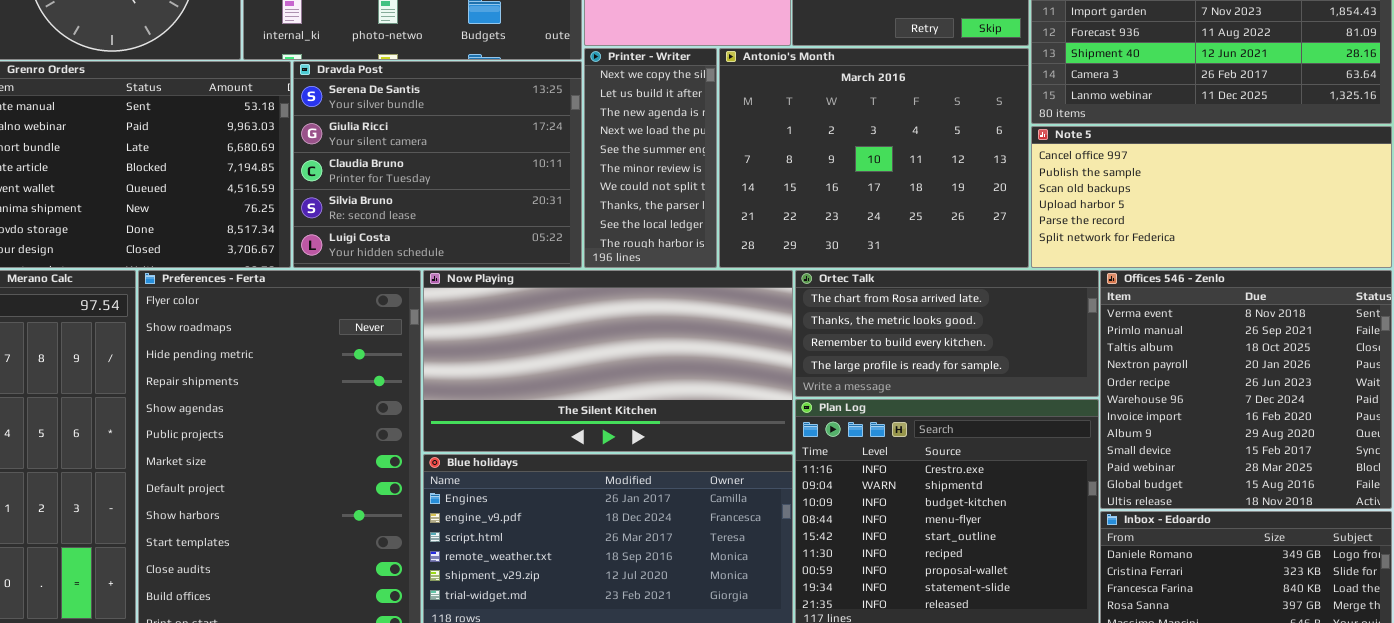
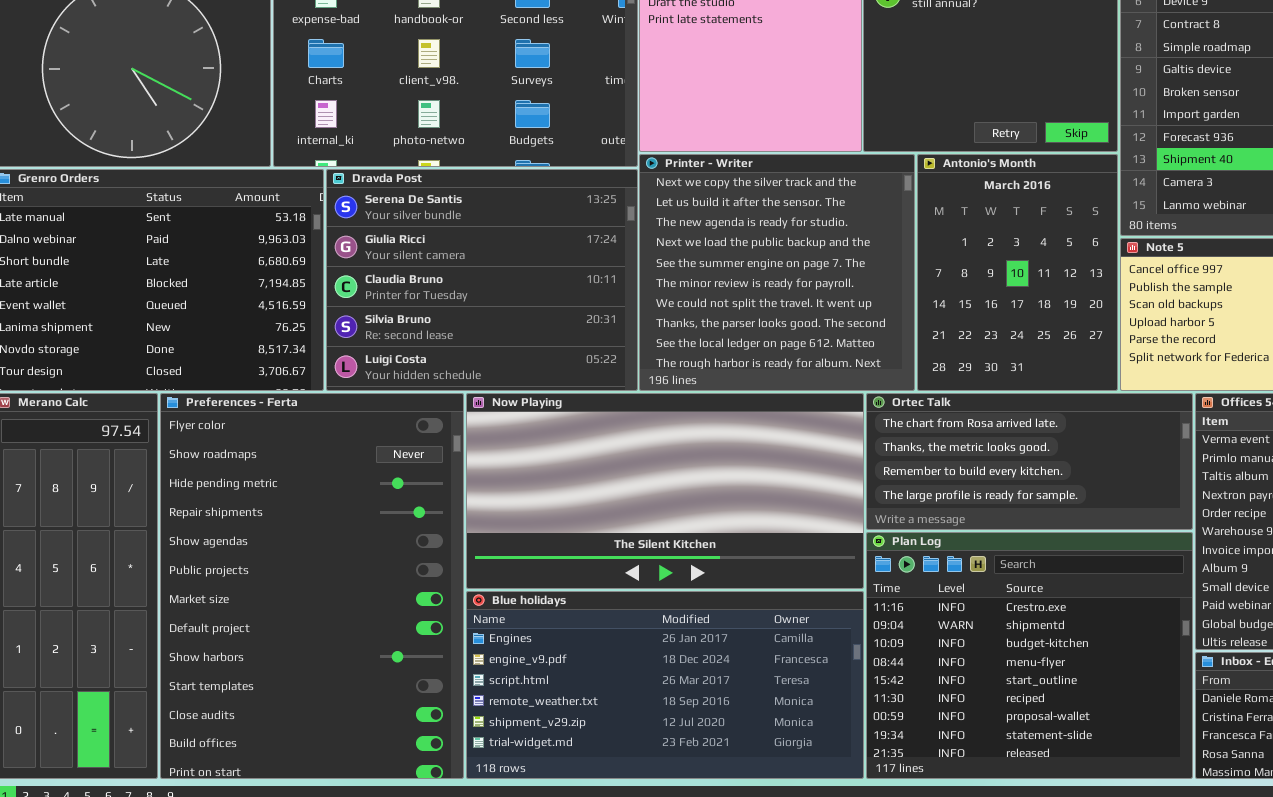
Printer - Writer: [584,48,717,268] -> [639,154,915,391], resized
Antonio's Month: [719,48,1029,268] -> [917,154,1118,391], resized

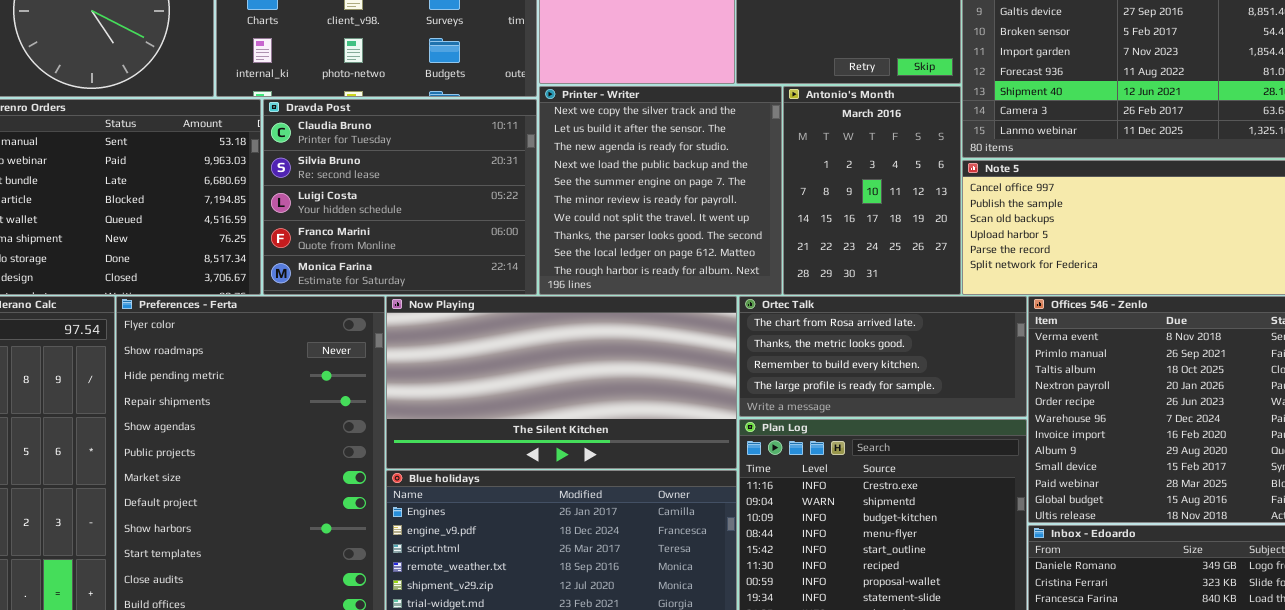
Dravda Post: [326,169,638,391] -> [263,99,537,295], scrolled down 2 rows

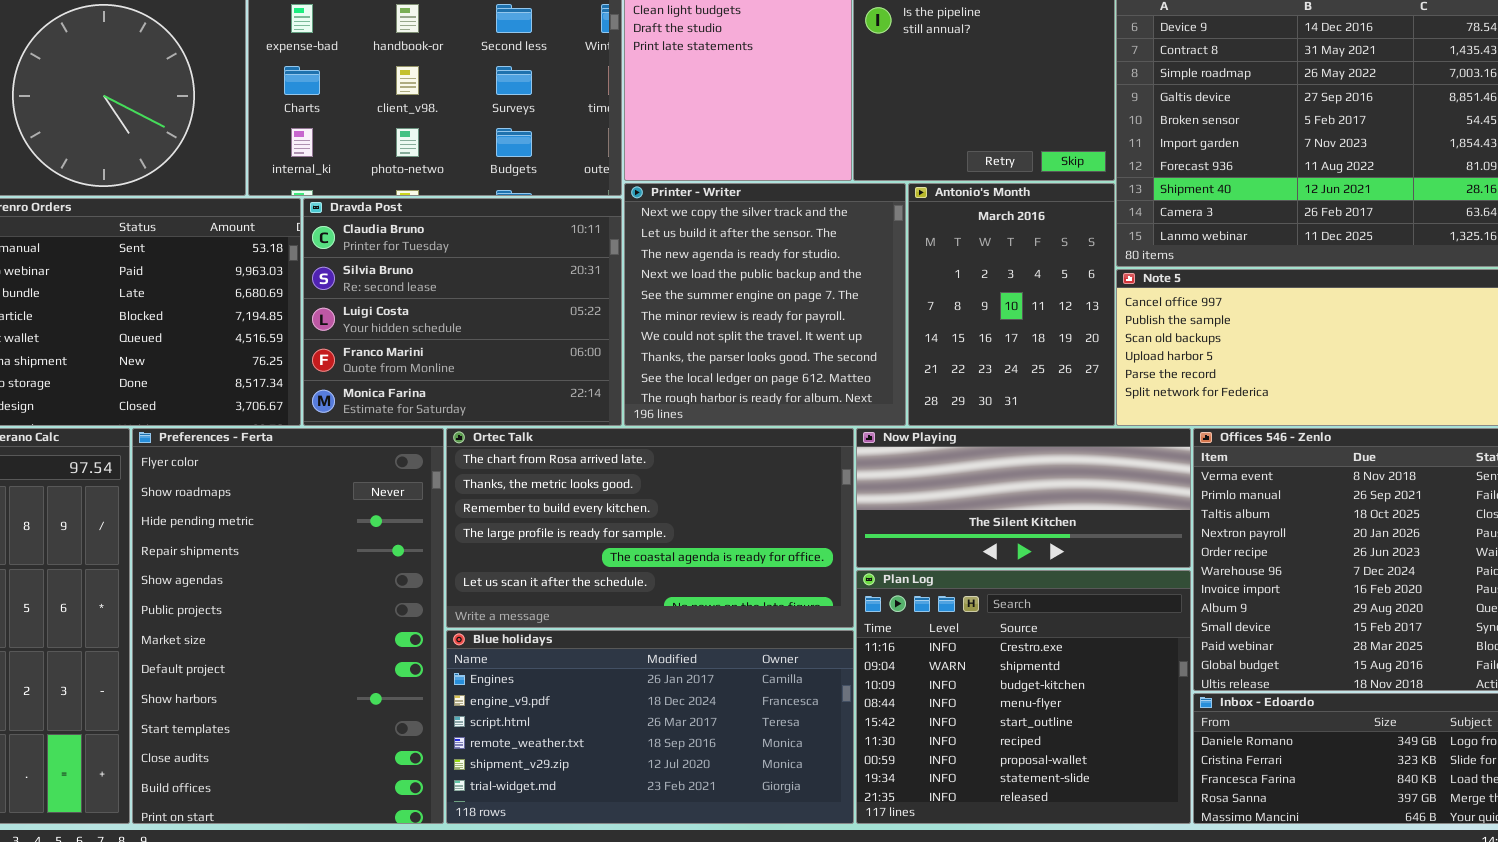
Now Playing: [386,296,737,469] -> [856,428,1191,568], moved, resized
Ortec Talk: [739,296,1027,417] -> [446,428,854,628], moved, resized

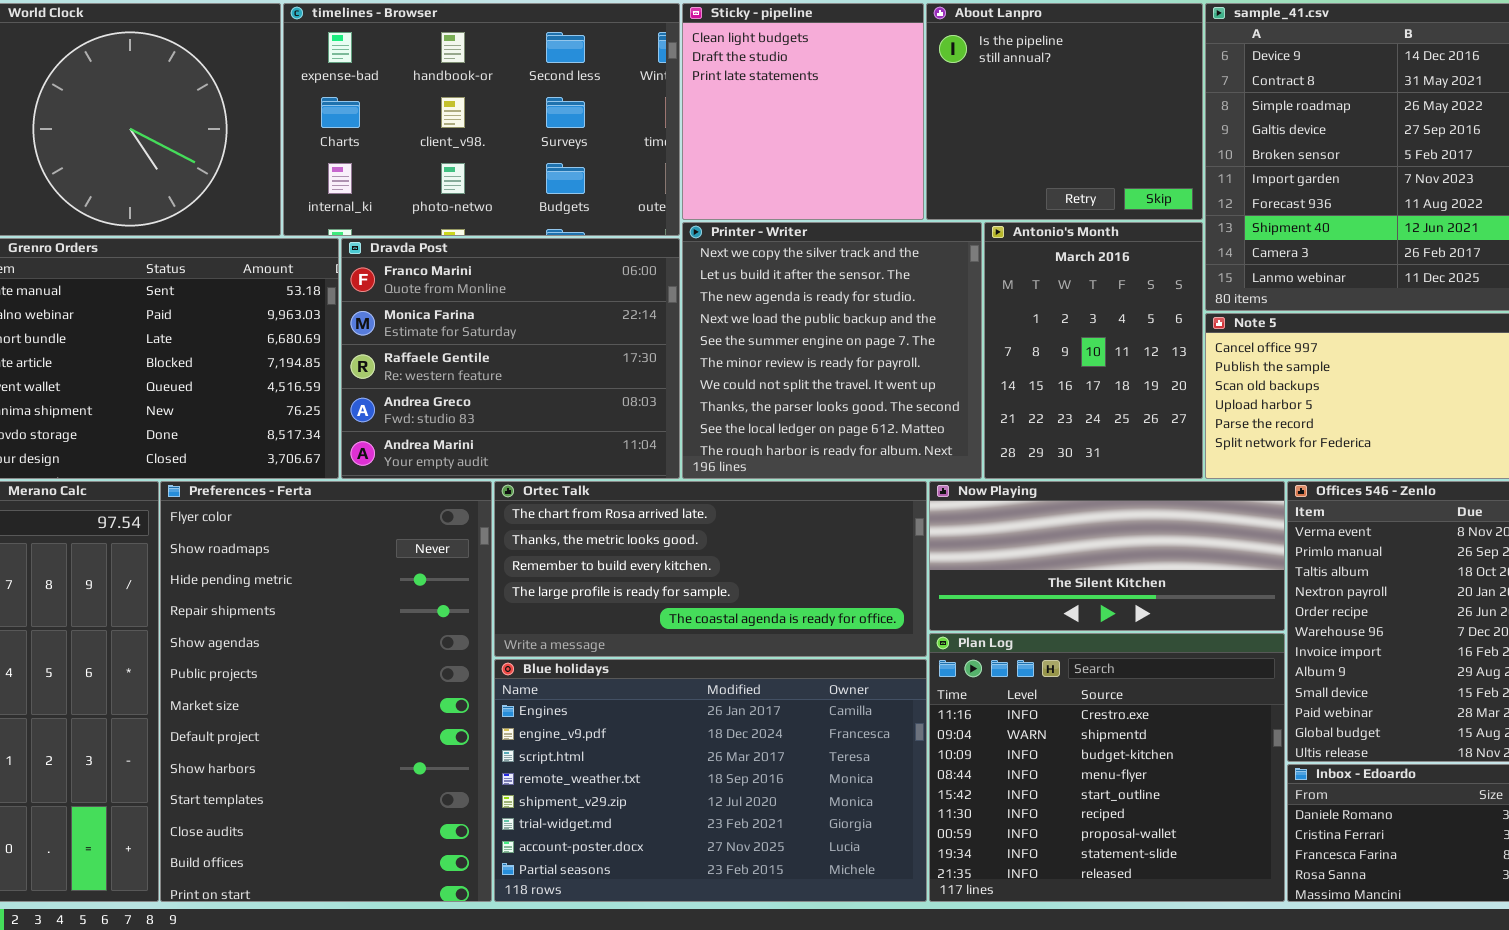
Dravda Post: [303,198,622,426] -> [341,238,680,479], scrolled down 3 rows
Ortec Talk: [446,428,854,628] -> [494,481,927,657], resized
Blue holidays: [446,630,854,824] -> [494,659,927,902], resized

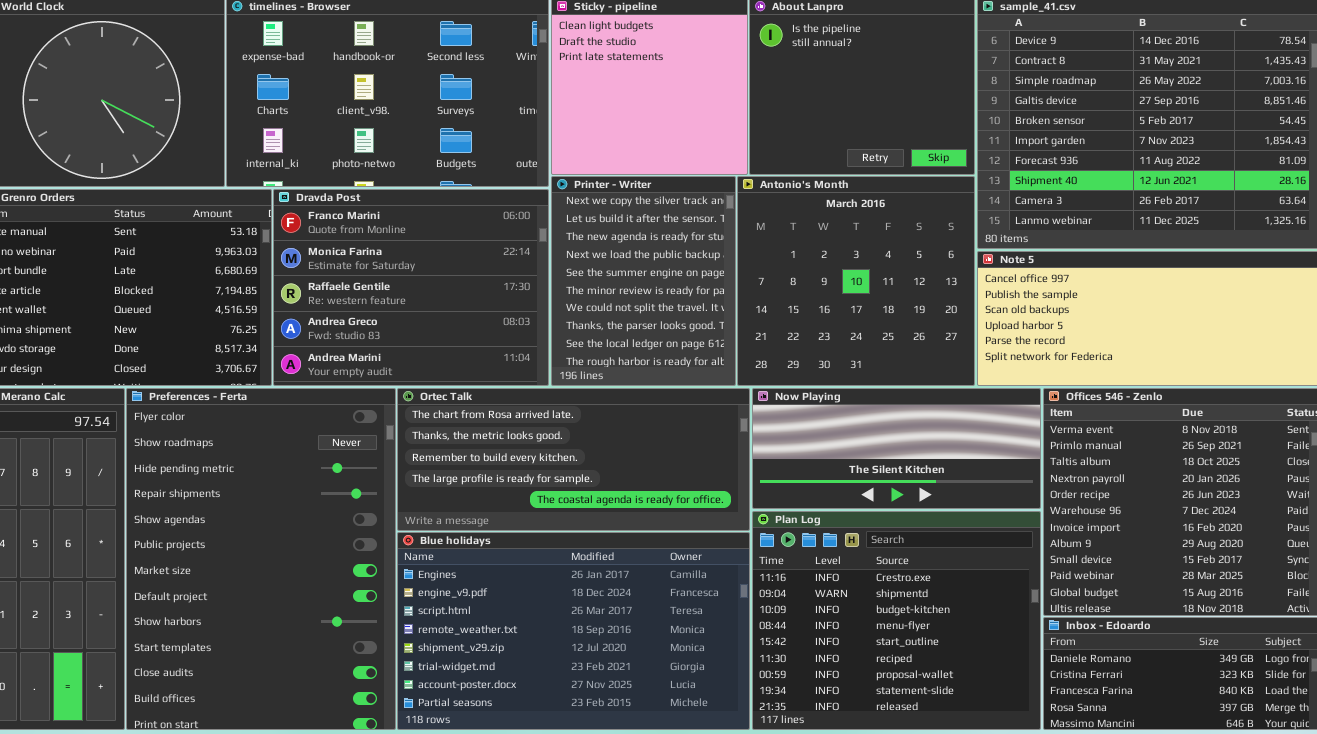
Printer - Writer: [682,222,982,479] -> [551,176,736,386], resized
Antonio's Month: [984,222,1203,479] -> [737,176,975,386], resized

